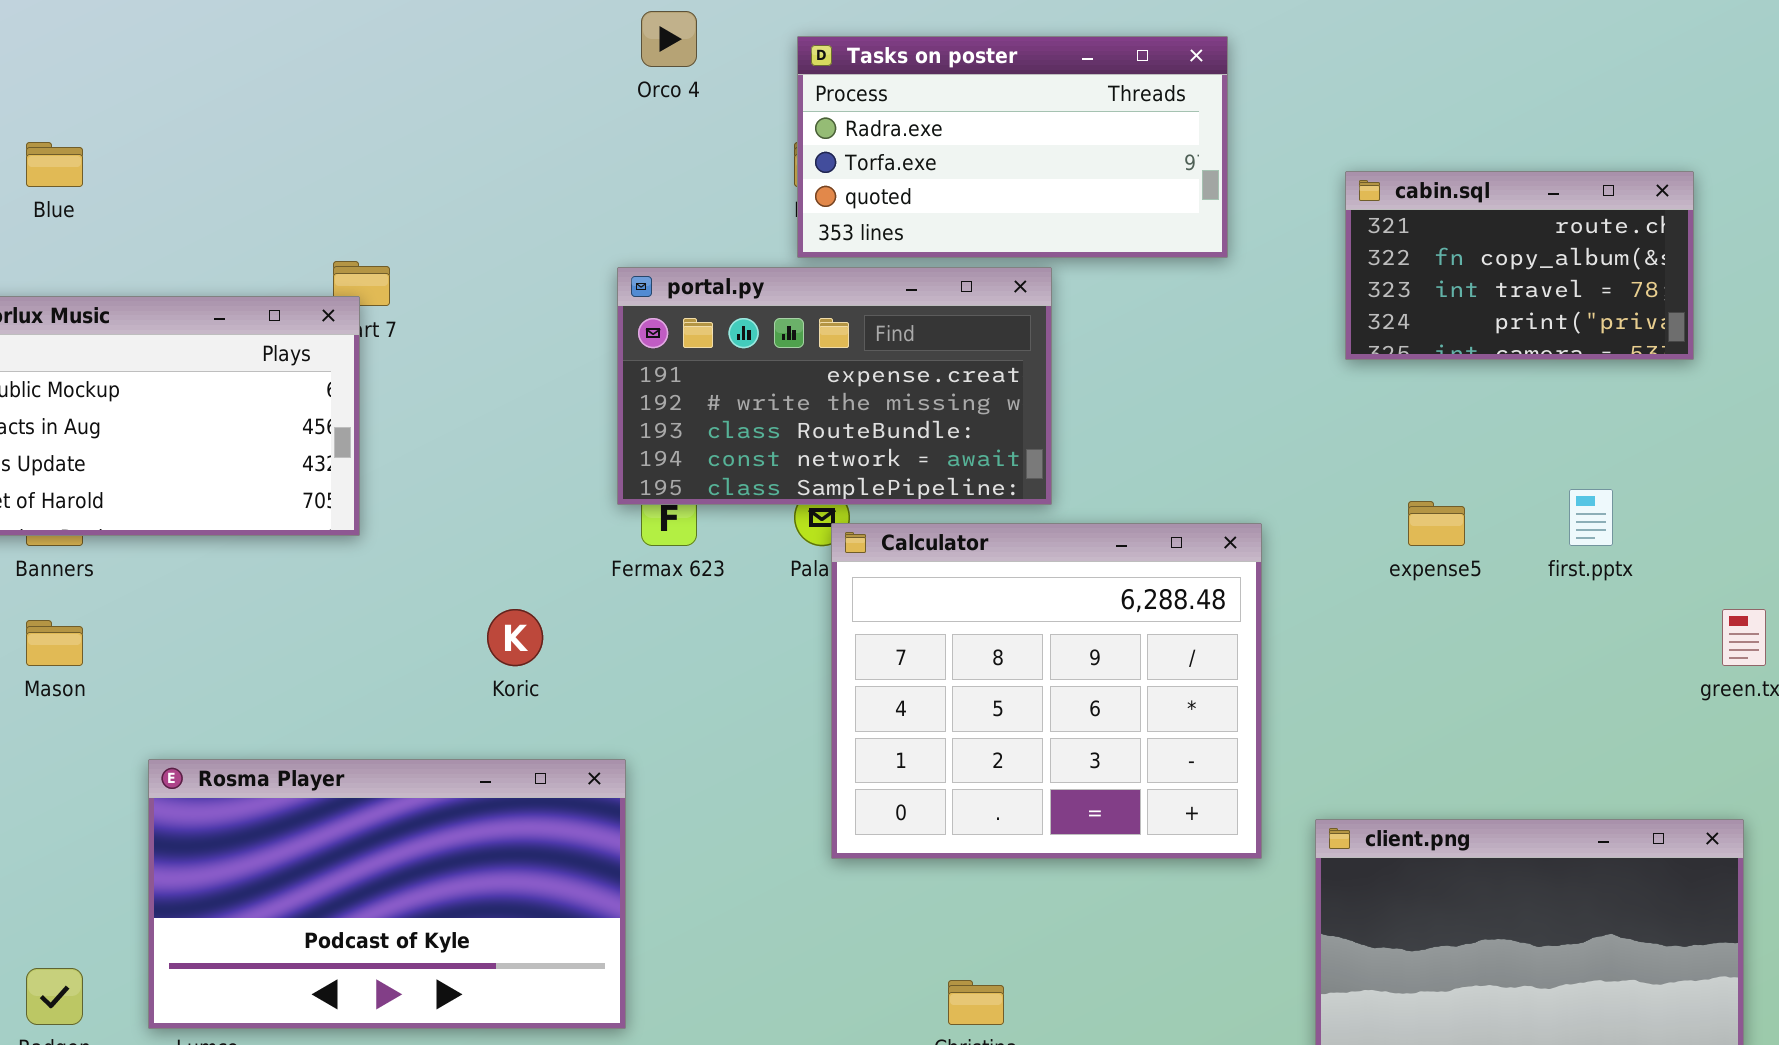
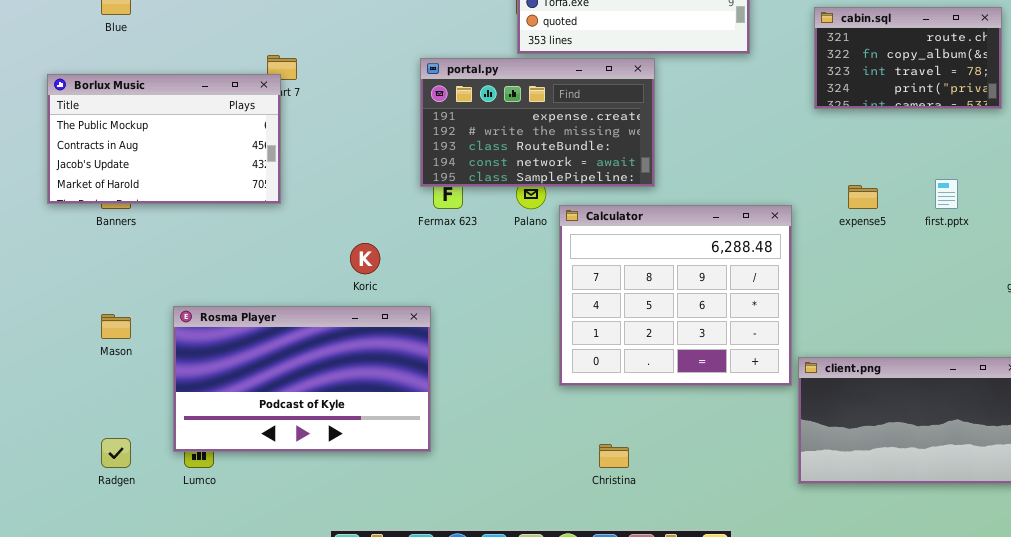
Calculator: [831,523,1262,859] -> [559,205,792,386], moved
Mason: [26,620,83,666] -> [101,314,131,339], moved
Rosma Player: [148,759,626,1029] -> [173,306,431,452], moved

